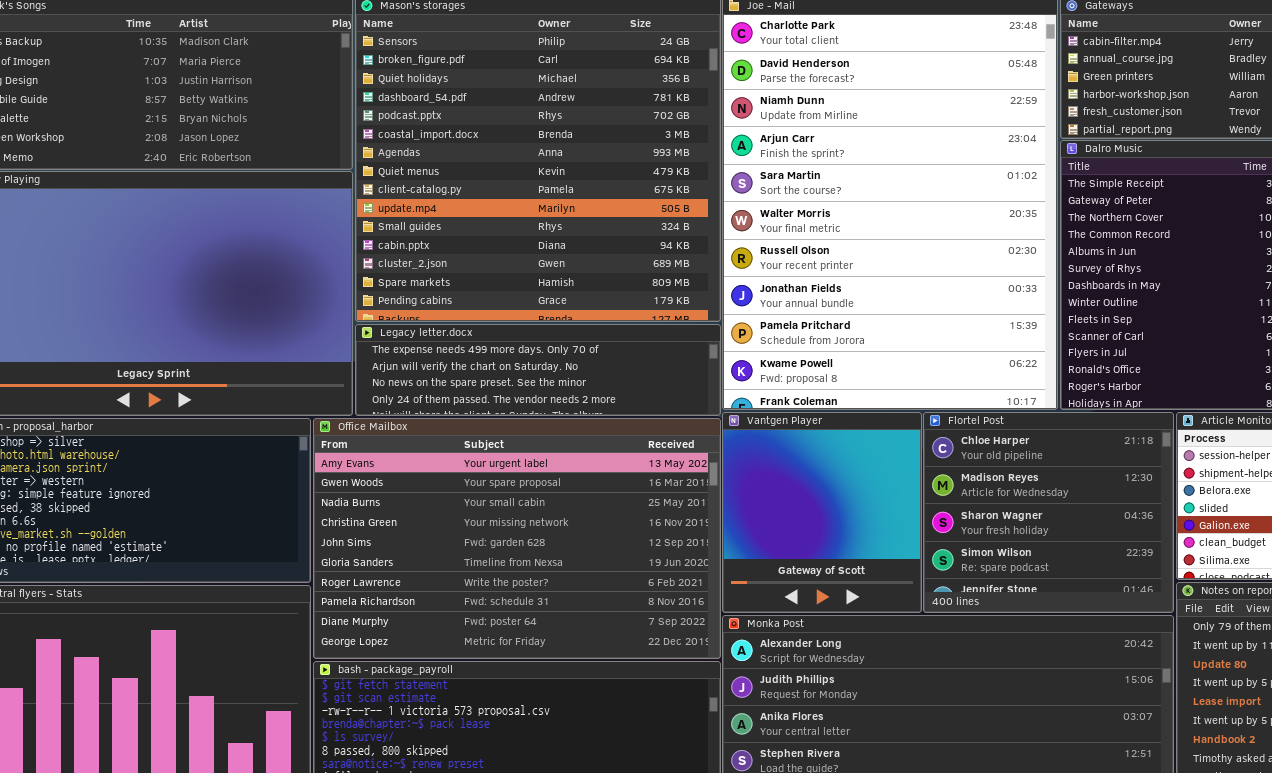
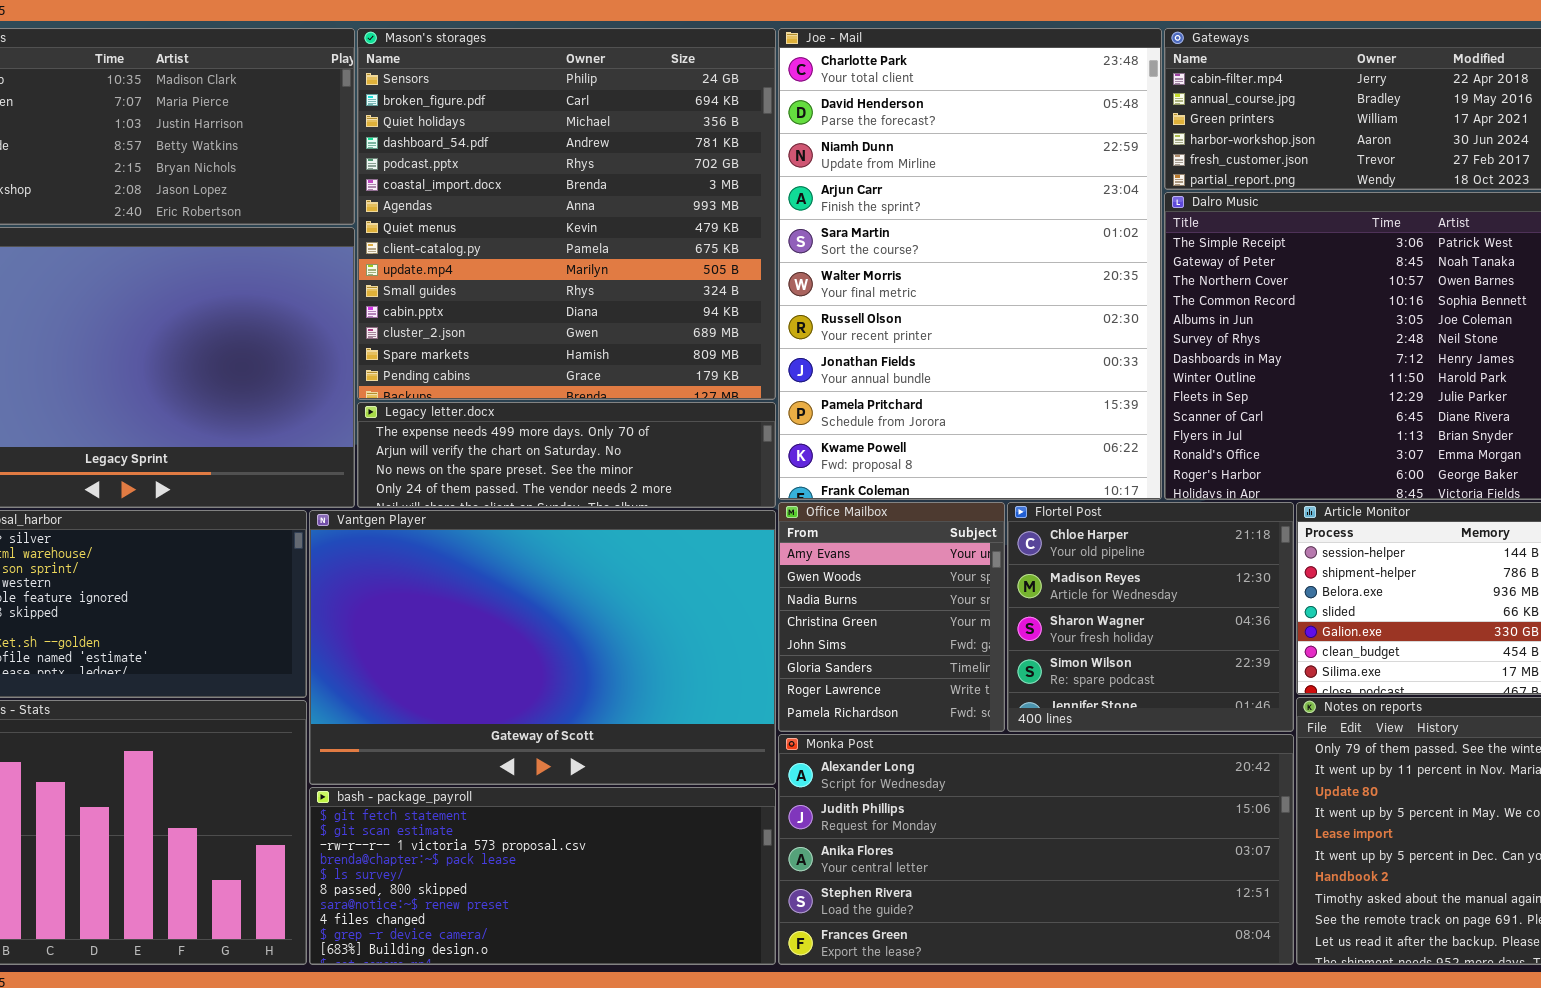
Vantgen Player: [722,412,922,613] -> [309,510,776,785], moved, resized
Office Mailbox: [313,418,721,659] -> [778,502,1005,732], moved, resized

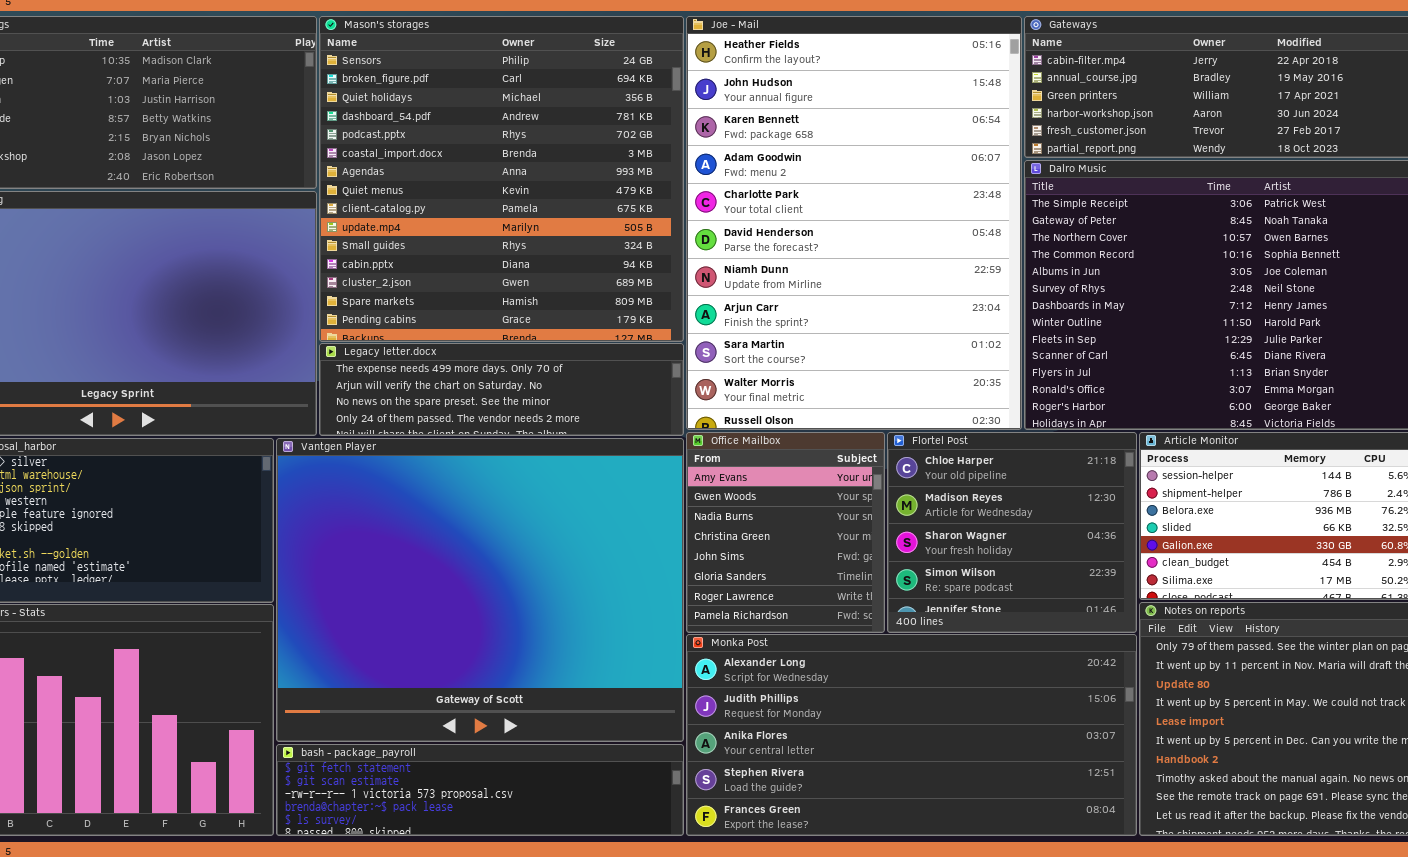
Joe - Mail: [778,28,1162,500] -> [686,16,1022,430], scrolled up 4 rows
Vantgen Player: [309,510,776,785] -> [276,438,684,742], resized
bash - package_payroll: [309,787,776,965] -> [276,744,684,836], resized

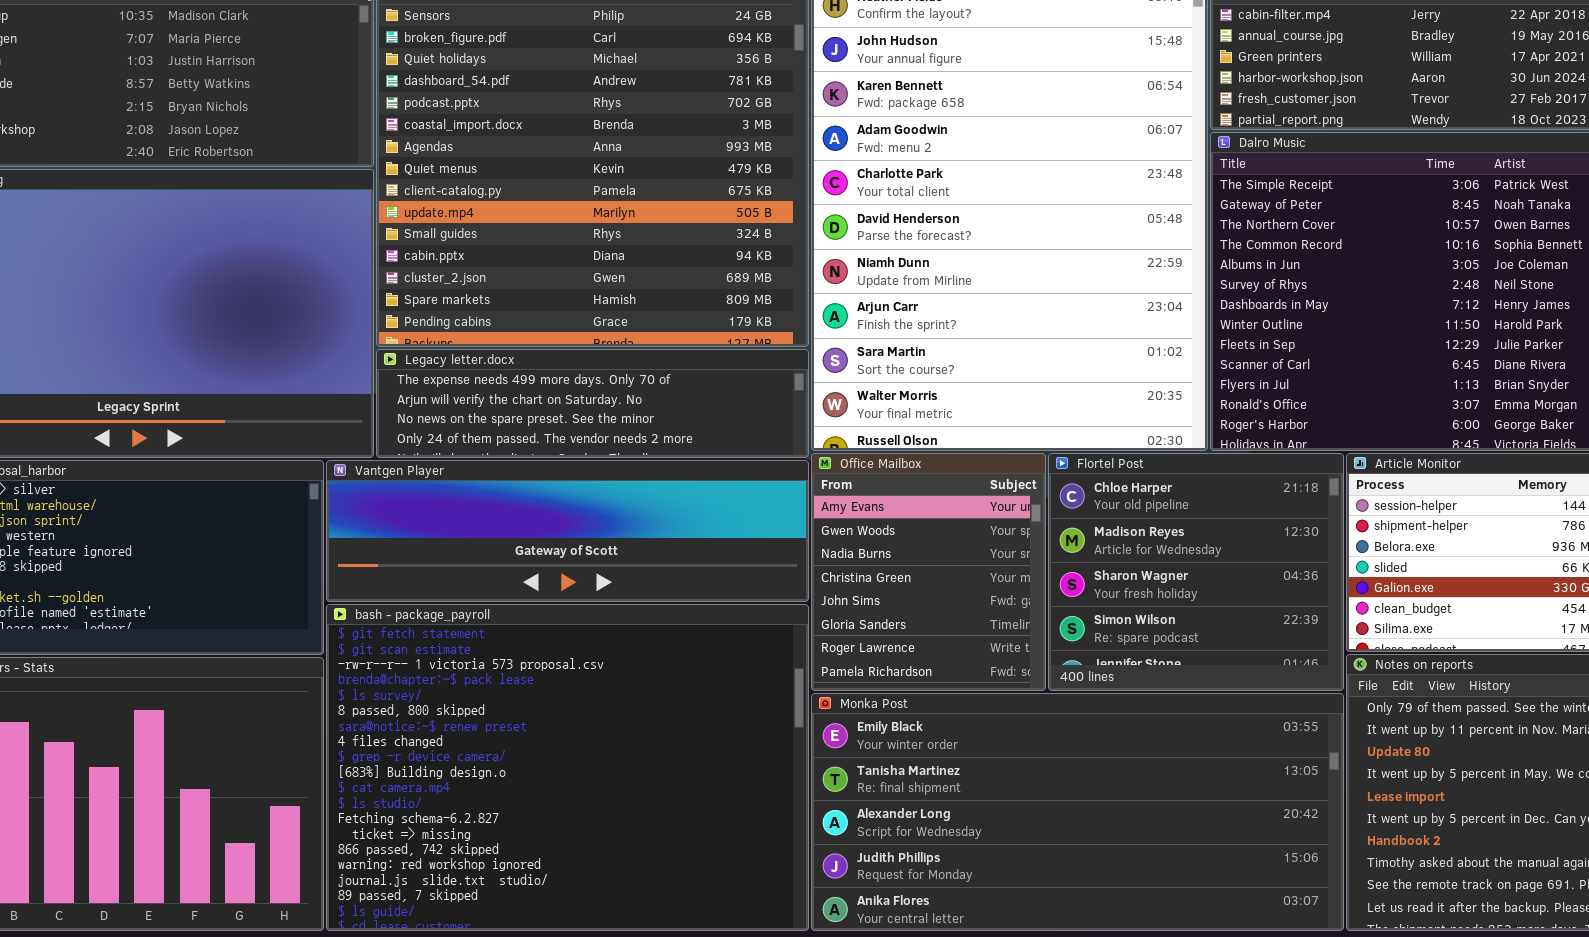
Vantgen Player: [276,438,684,742] -> [326,460,809,602], resized
Monka Post: [686,634,1137,836] -> [811,693,1344,931], scrolled up 2 rows
bash - package_payroll: [276,744,684,836] -> [326,604,809,931], resized

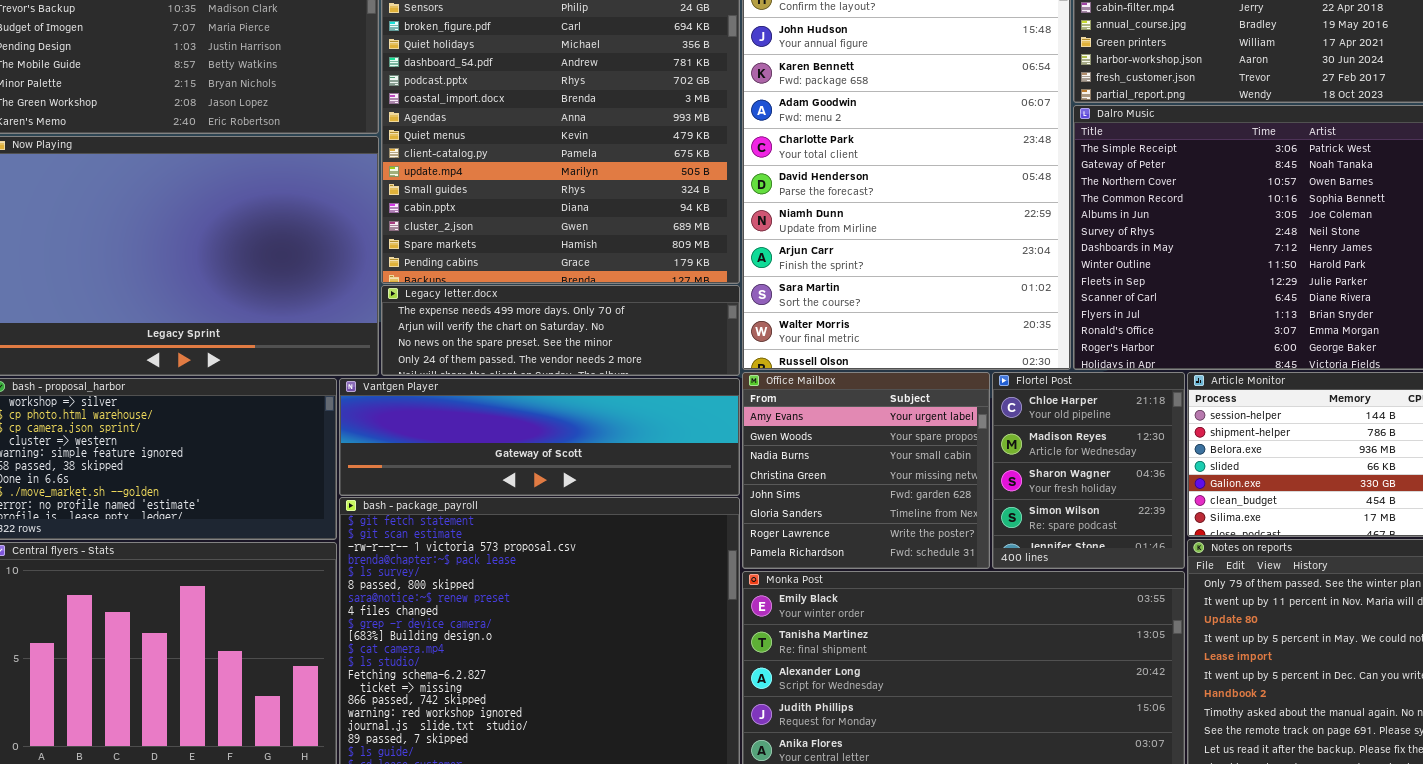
Office Mailbox: [811,453,1046,691] -> [742,372,990,569], resized
Flortel Post: [1048,453,1344,691] -> [992,372,1185,569], resized

